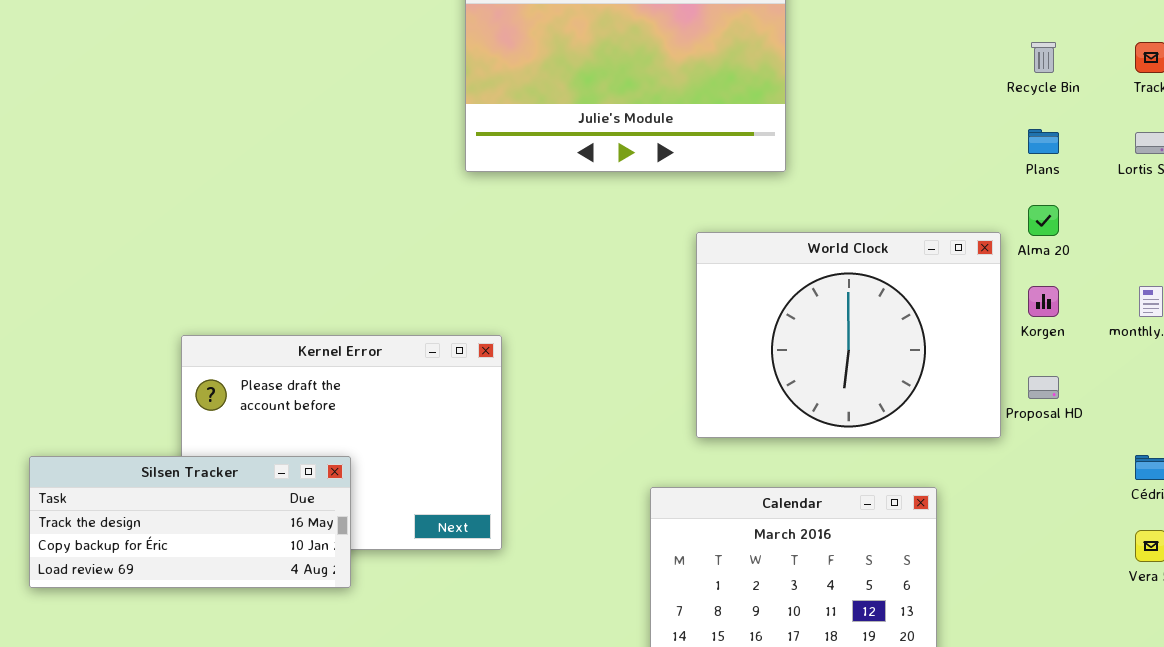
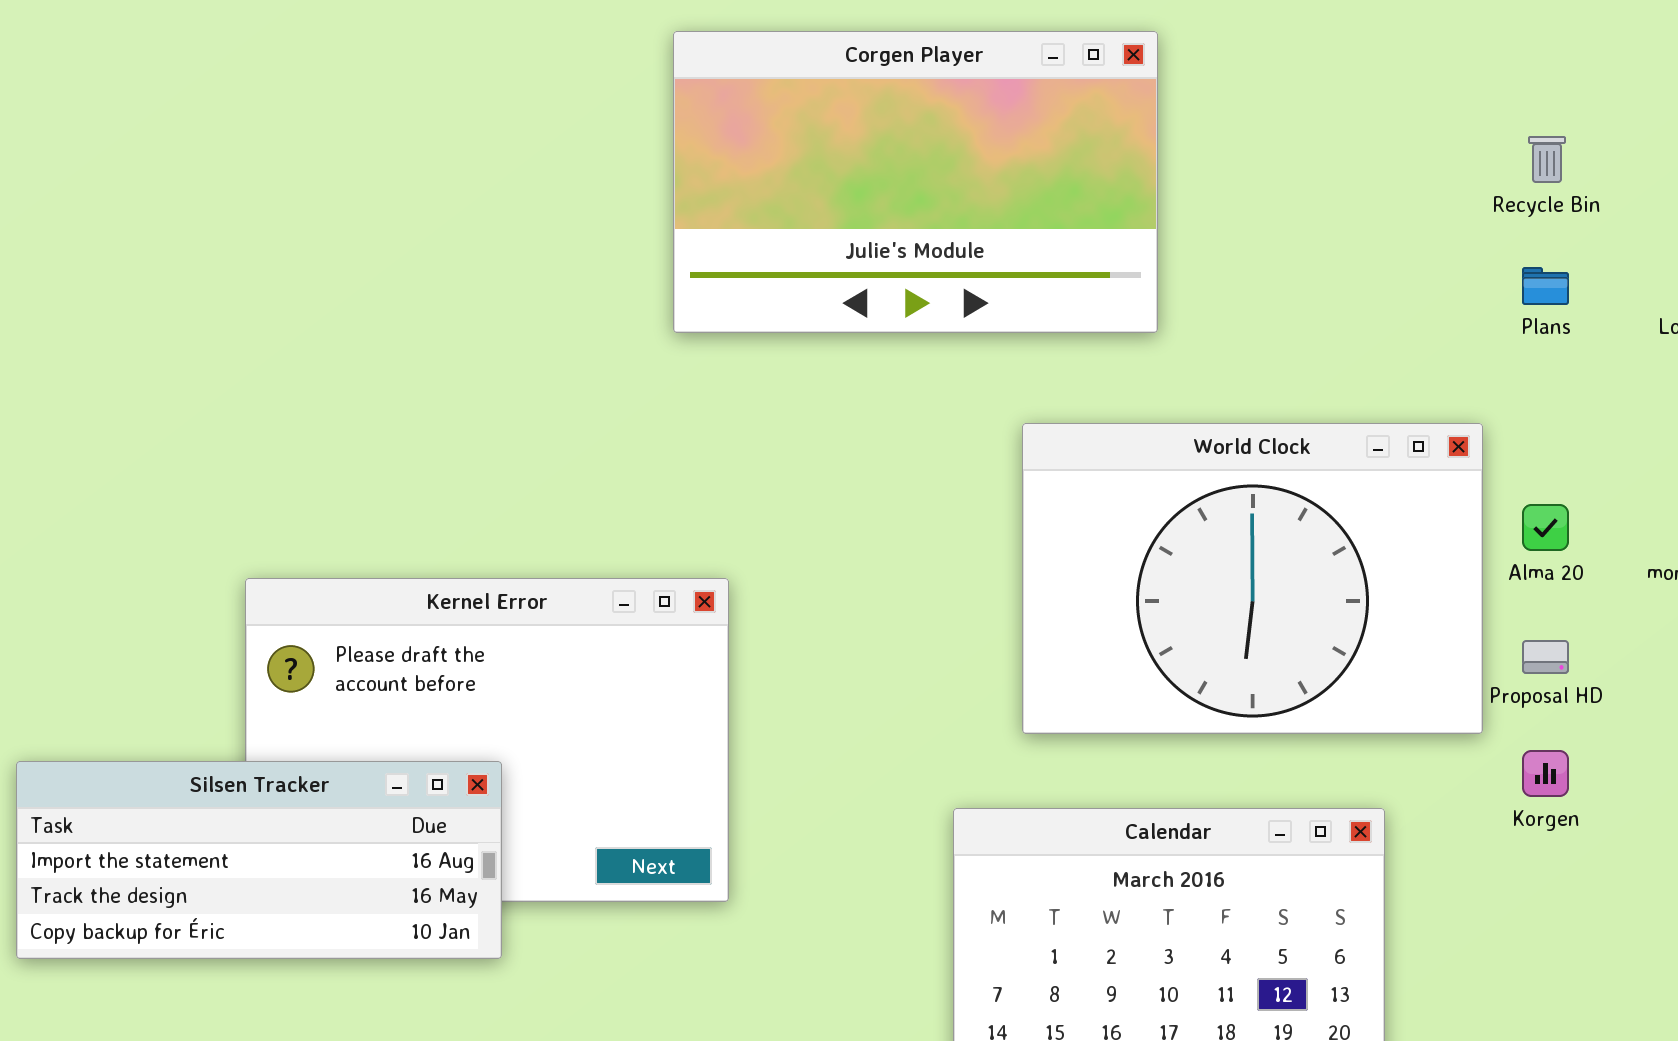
Alma 20: [1028,205,1059,236] -> [1522,504,1569,551], moved
Korgen: [1028,286,1059,317] -> [1522,750,1569,797], moved
Silsen Tracker: [29,456,351,588] -> [16,761,502,959], scrolled up 1 row

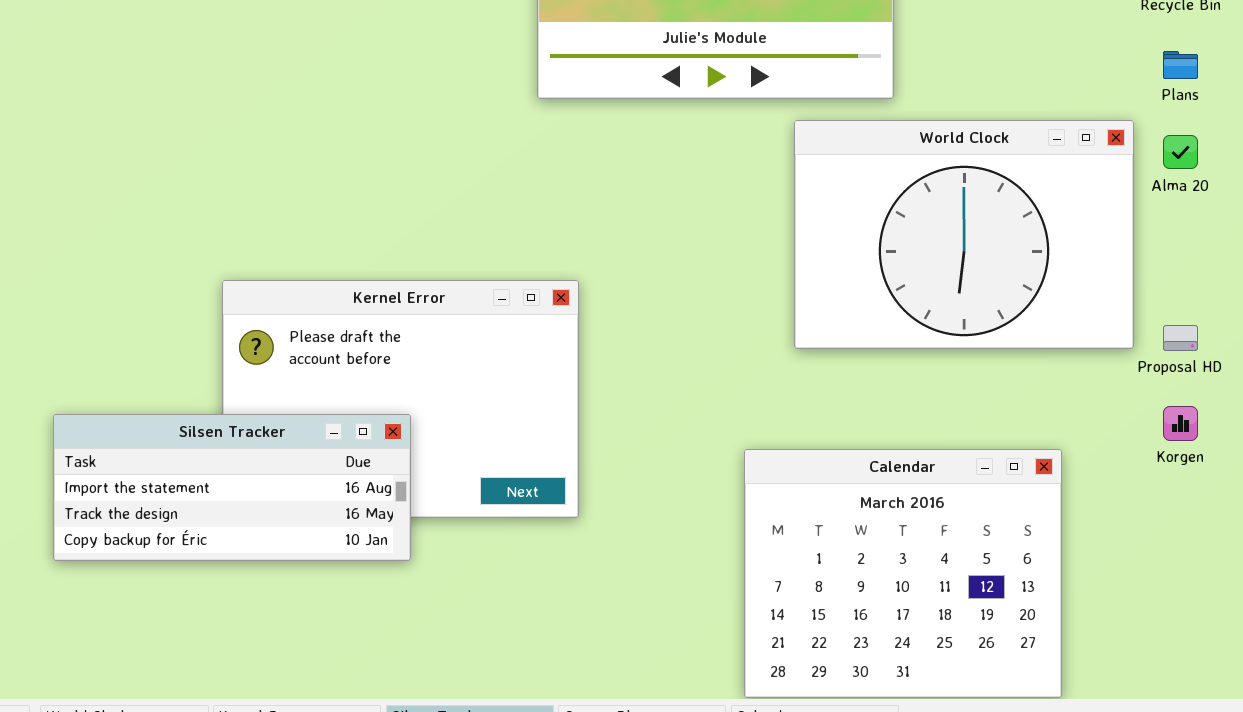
World Clock: [1022,423,1483,734] -> [794,120,1134,349], moved
Alma 20: [1522,504,1569,551] -> [1163,135,1198,169], moved

